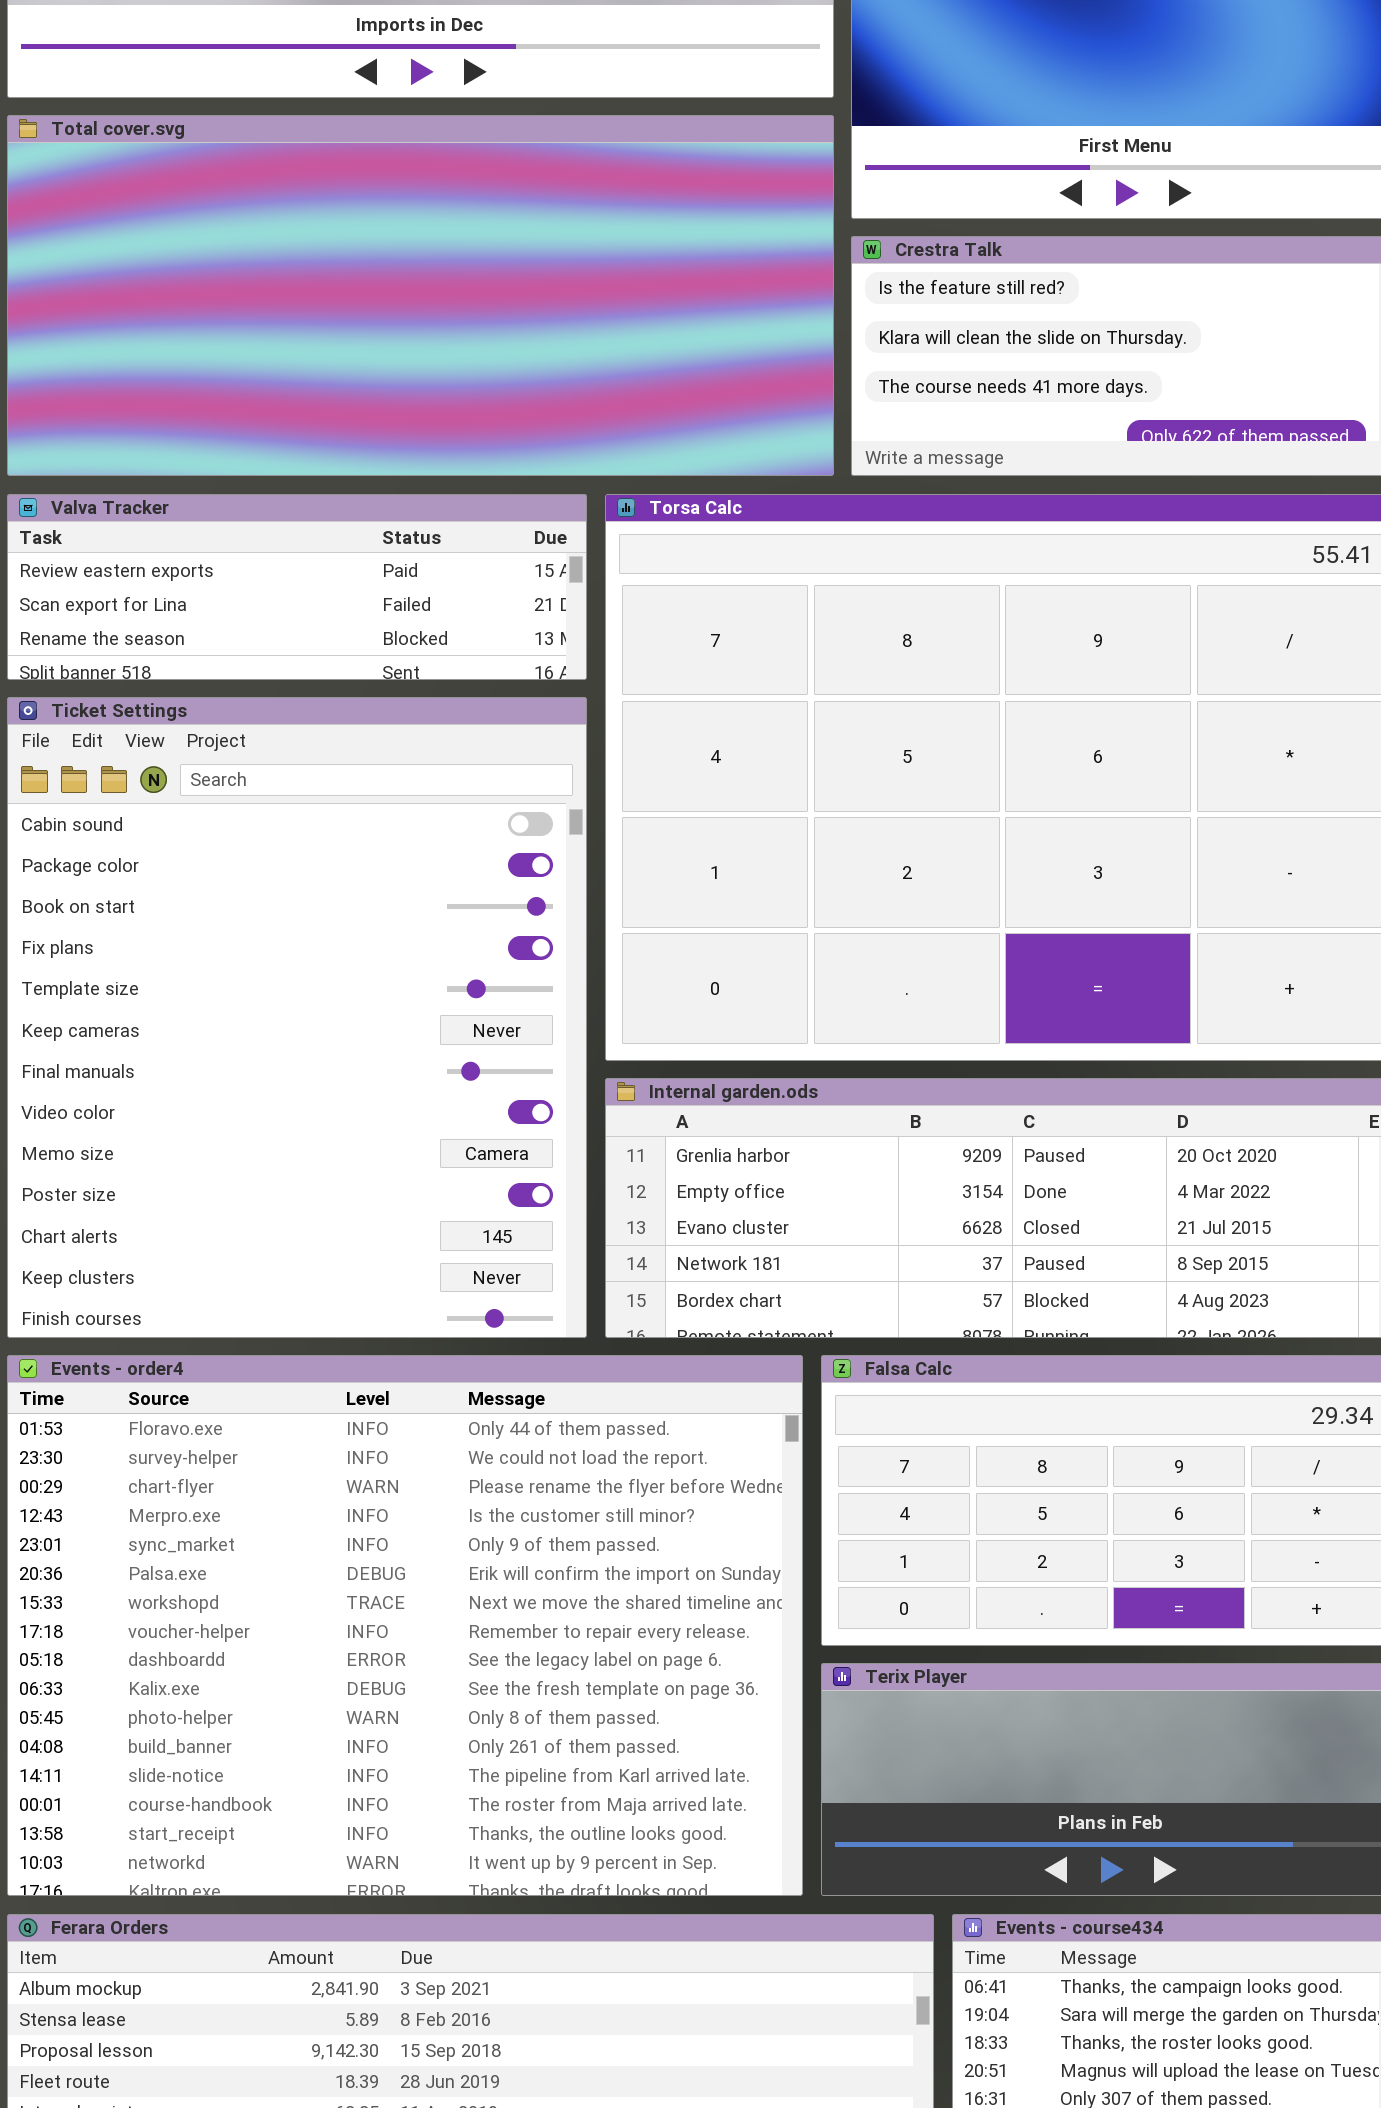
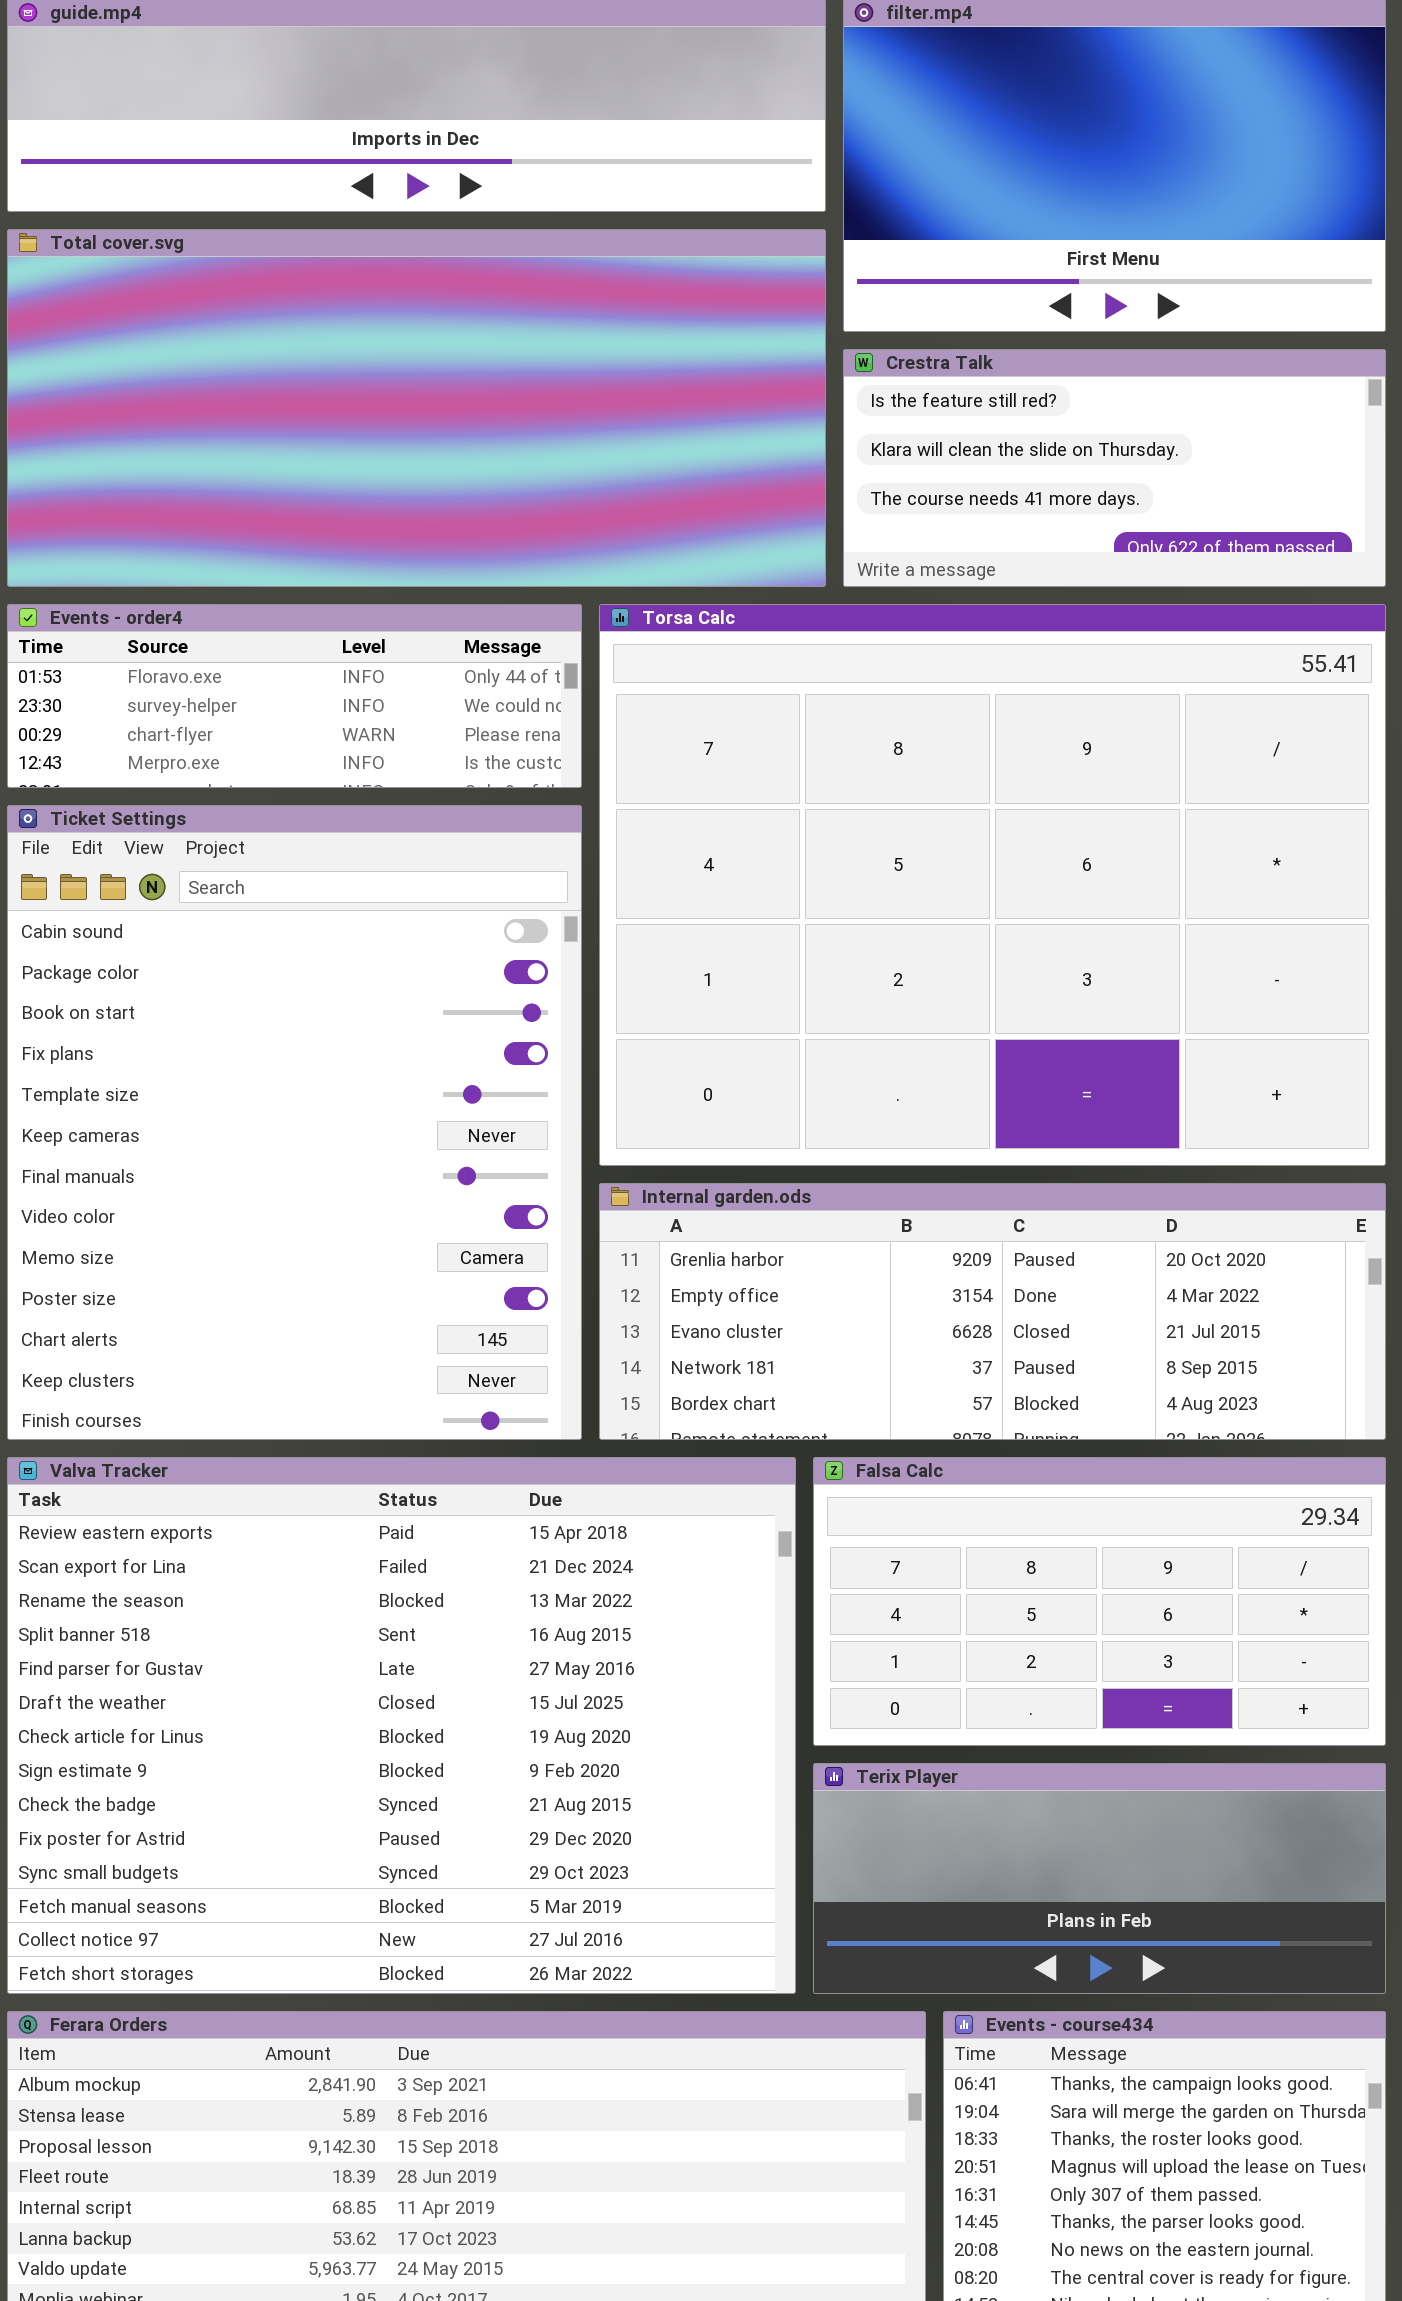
Valva Tracker: [7,494,587,680] -> [7,1457,796,1994], moved, resized
Events - order4: [7,1355,803,1896] -> [7,604,582,788], moved, resized

